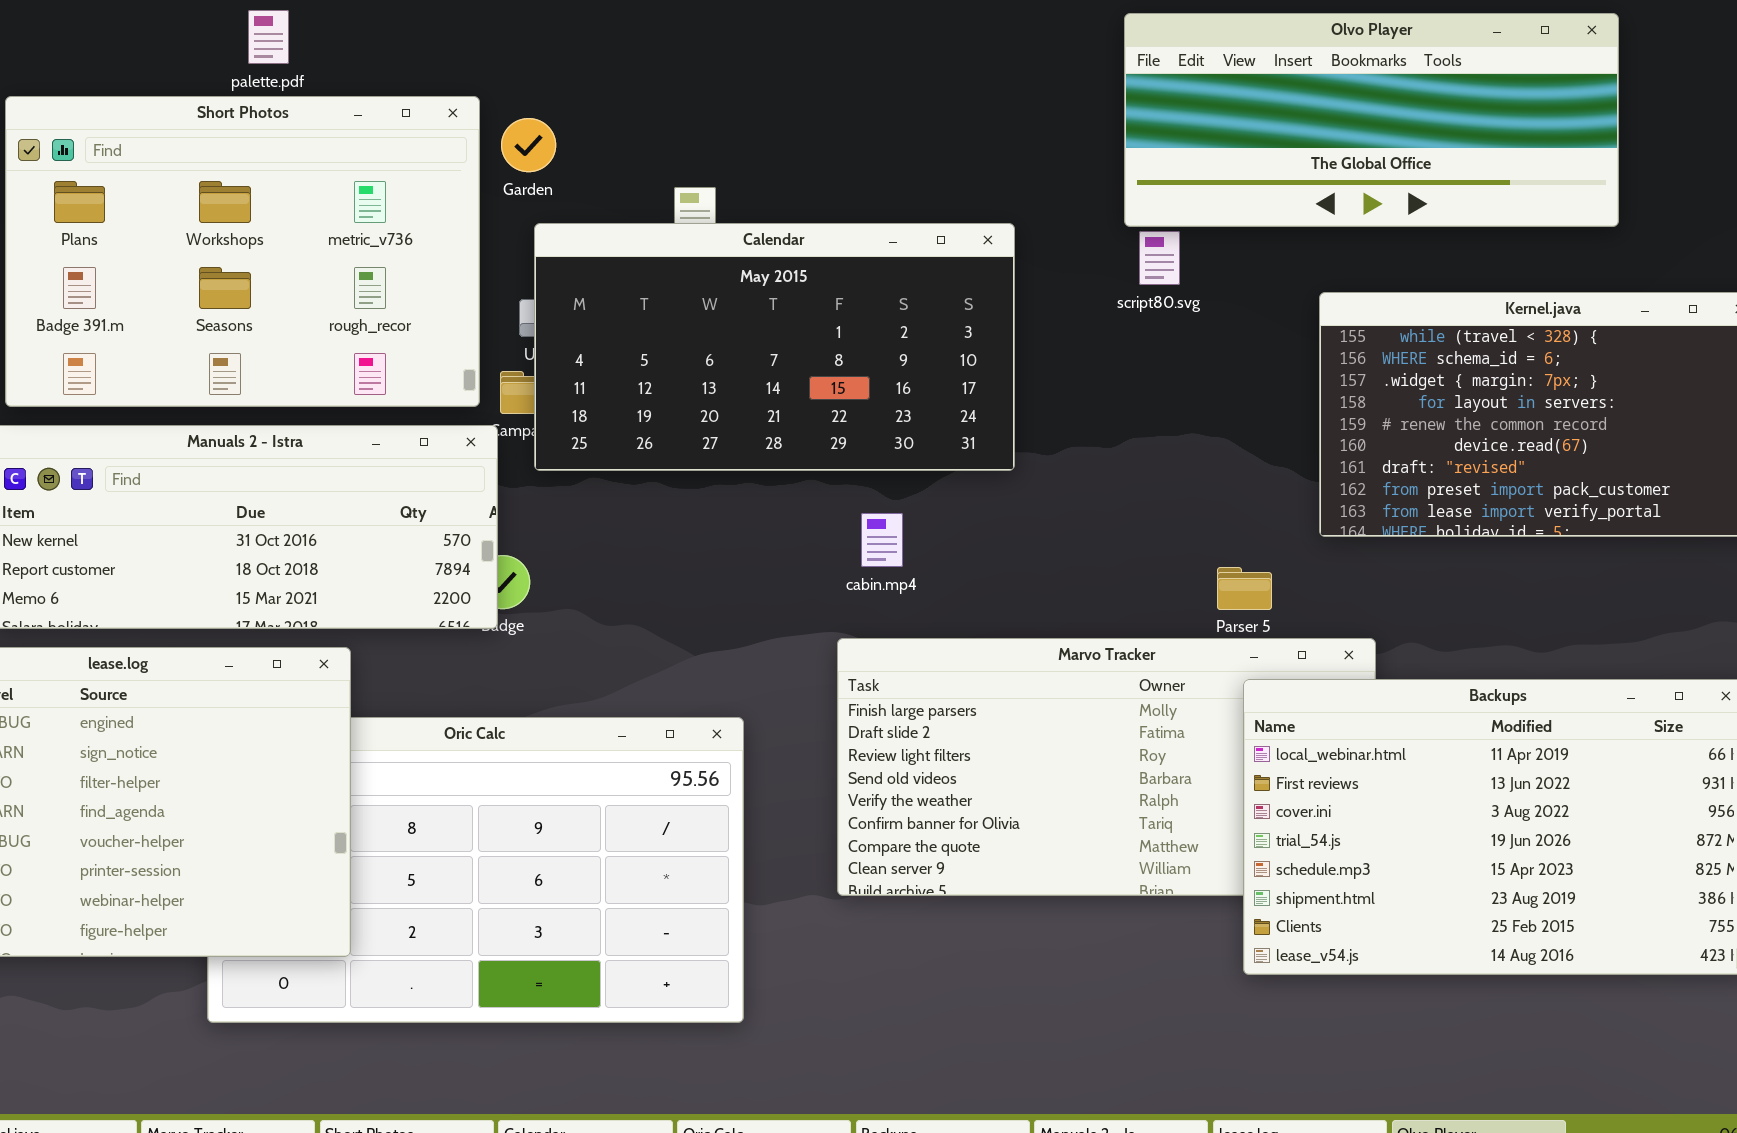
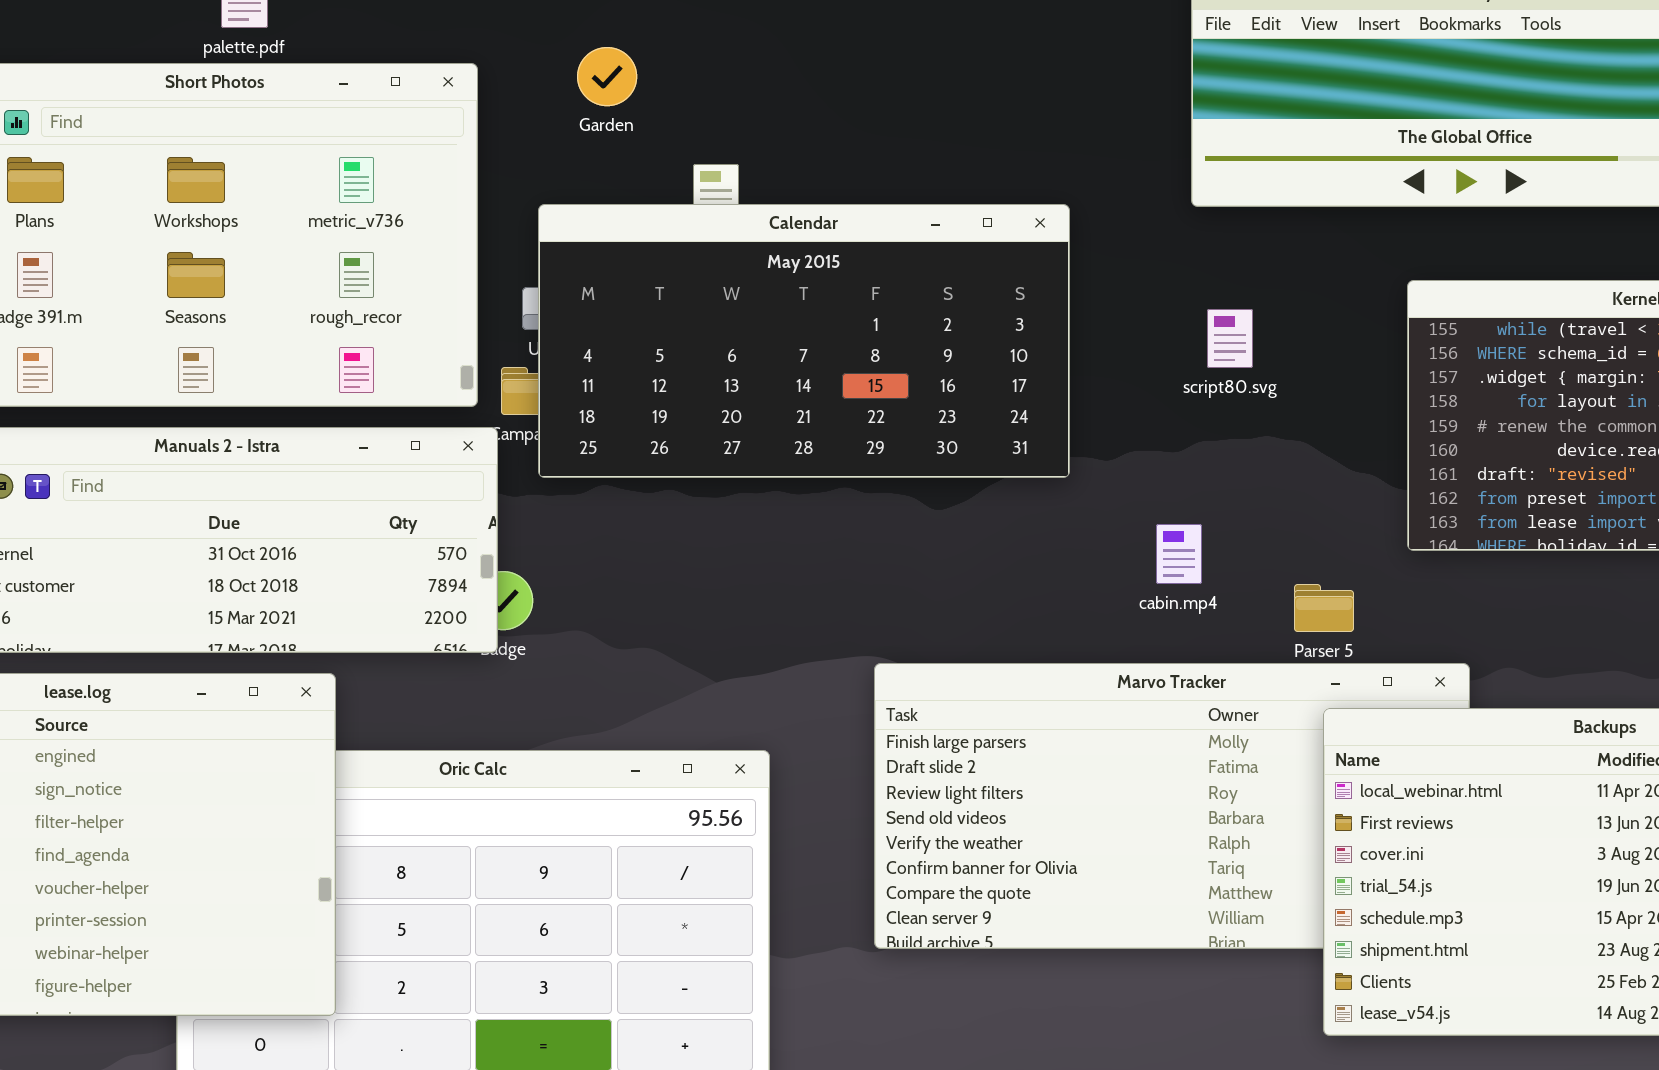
Garden: [501,118,556,172] -> [577,47,637,106], moved
script80.svg: [1139,231,1180,285] -> [1207,309,1253,368], moved
cabin.mp4: [861,513,903,567] -> [1156,524,1202,584], moved

